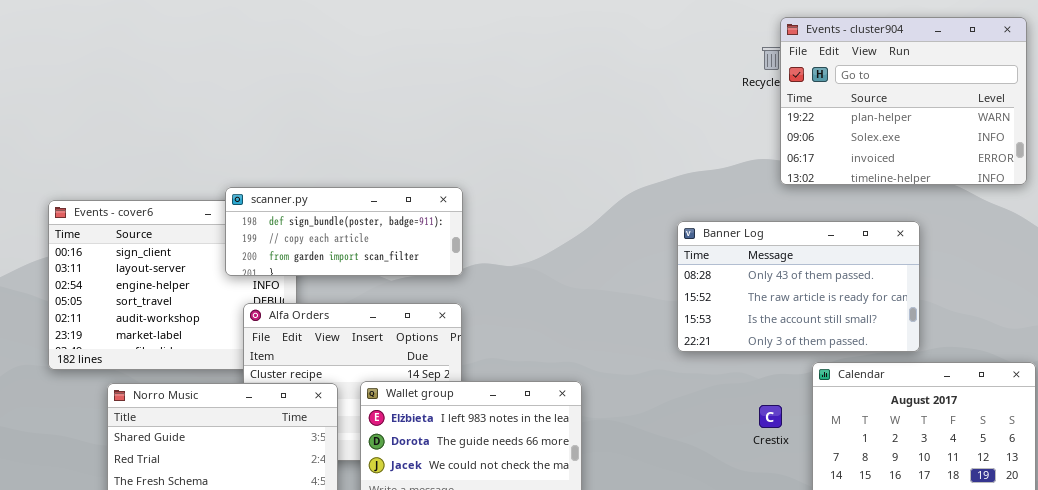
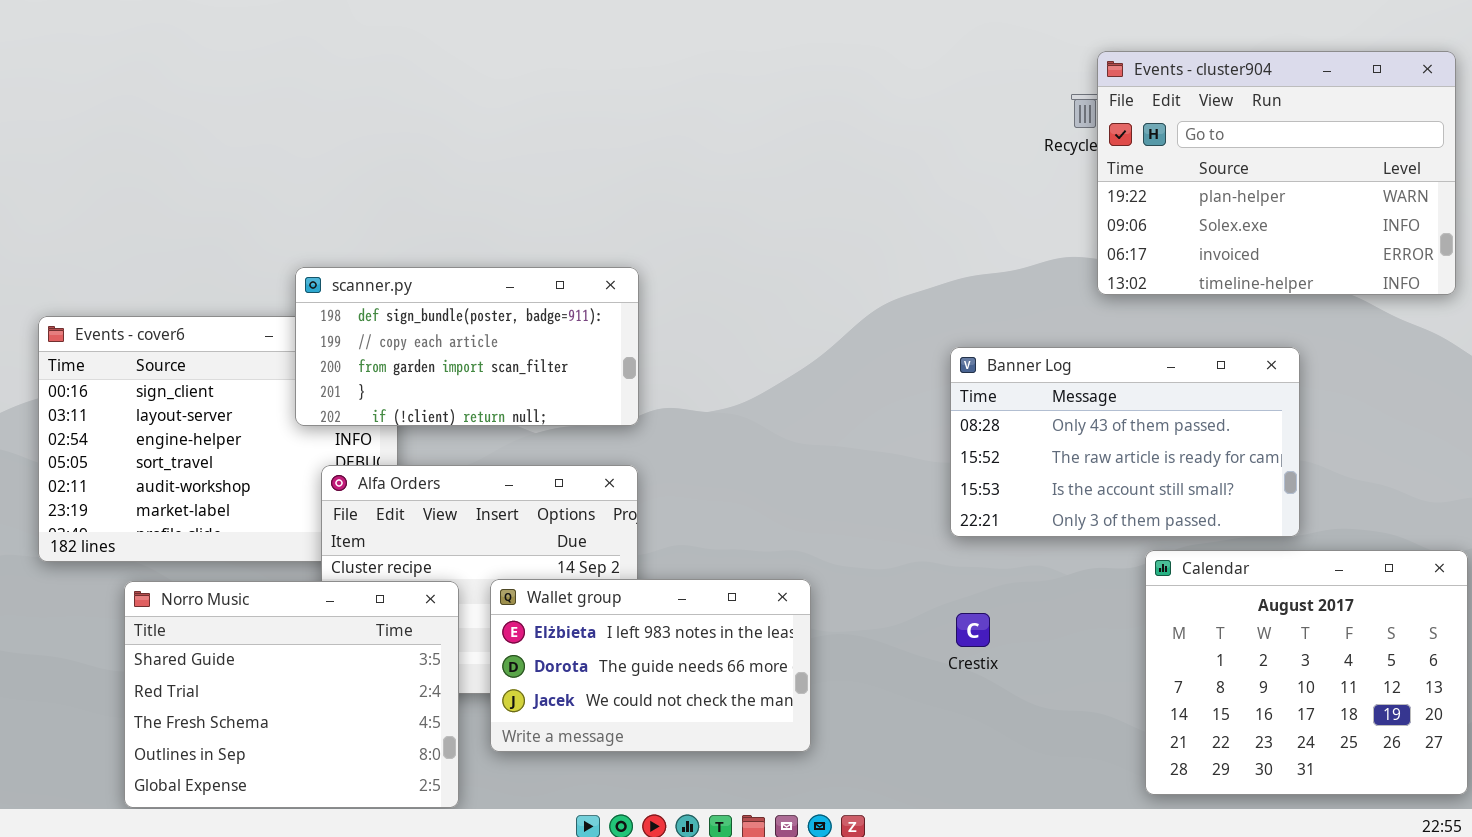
scanner.py: [225,187,463,276] -> [295,267,639,426], resized
Crestix: [759,405,782,428] -> [956,613,990,647], moved

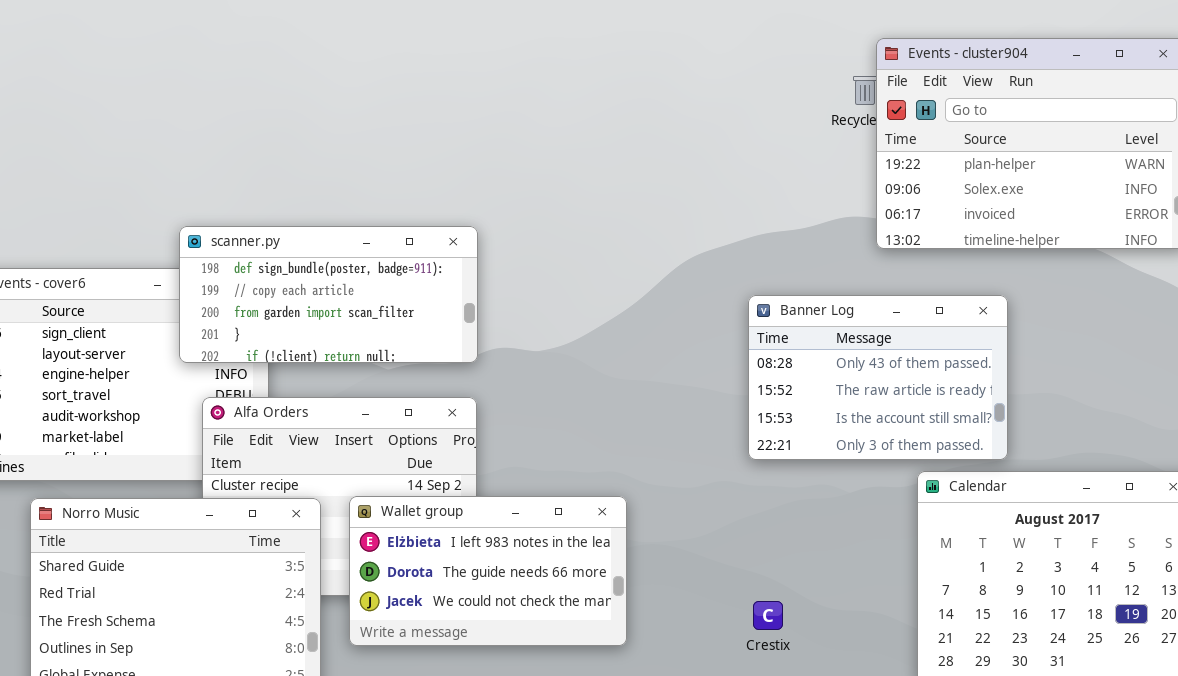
Banner Log: [950,347,1300,537] -> [748,295,1008,460], resized
Crestix: [956,613,990,647] -> [753,601,783,630], moved

